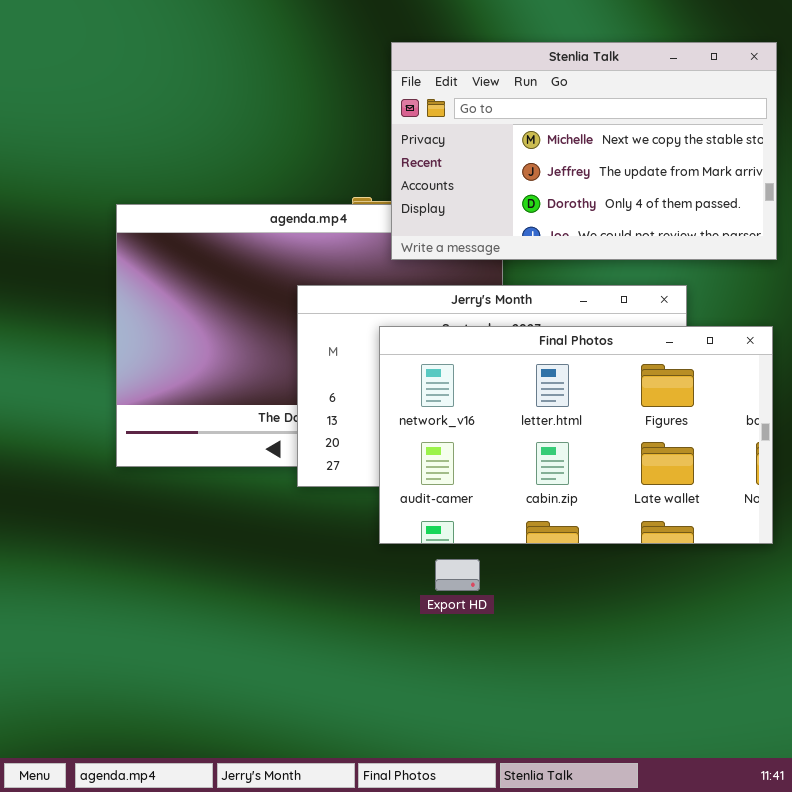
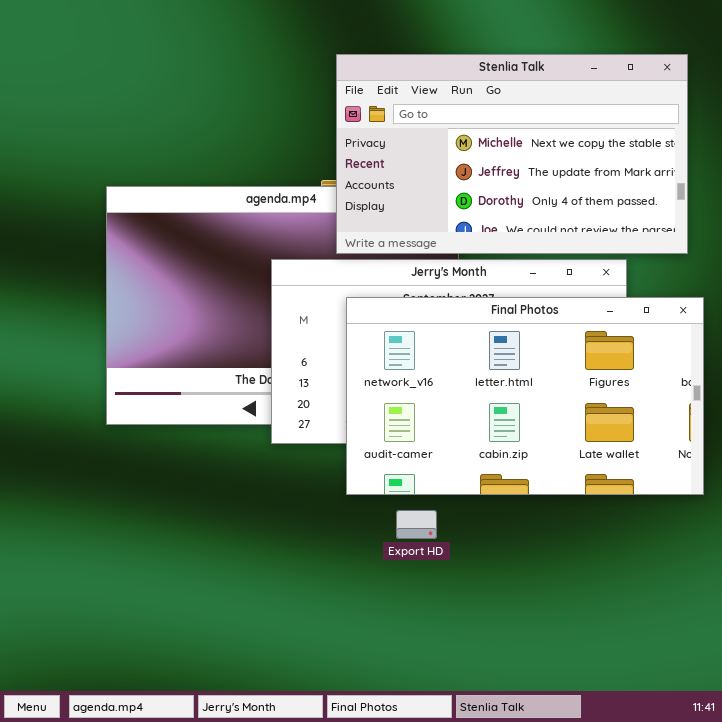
Stenlia Talk: [391,42,777,260] -> [336,54,688,254], moved

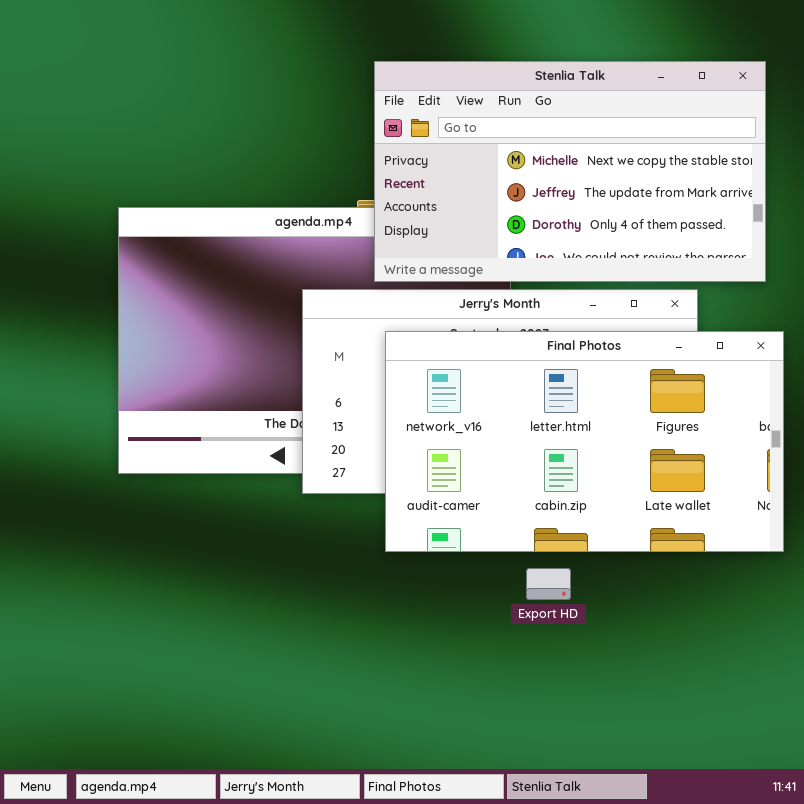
Export HD: [396,510,437,539] -> [526,568,571,600], moved

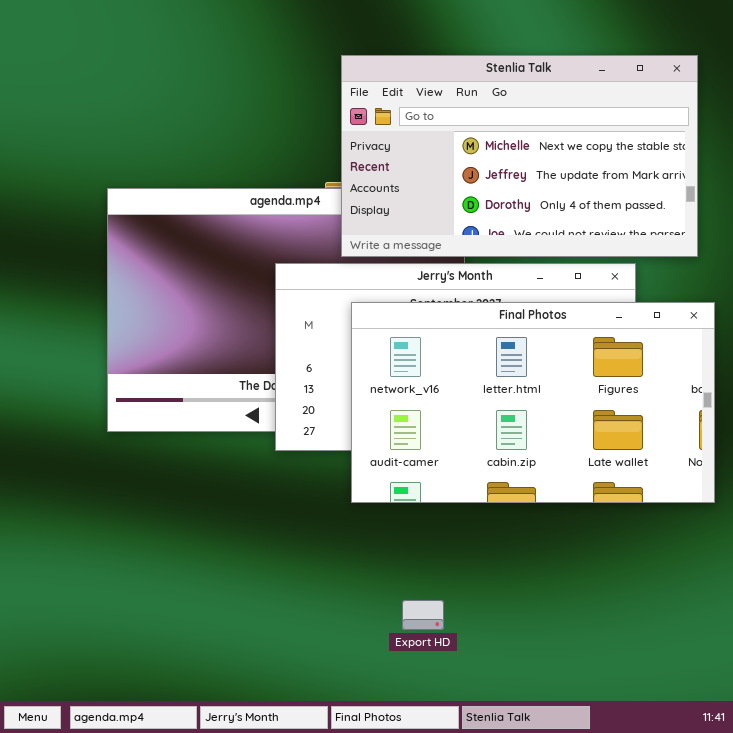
Export HD: [526,568,571,600] -> [402,600,444,630], moved

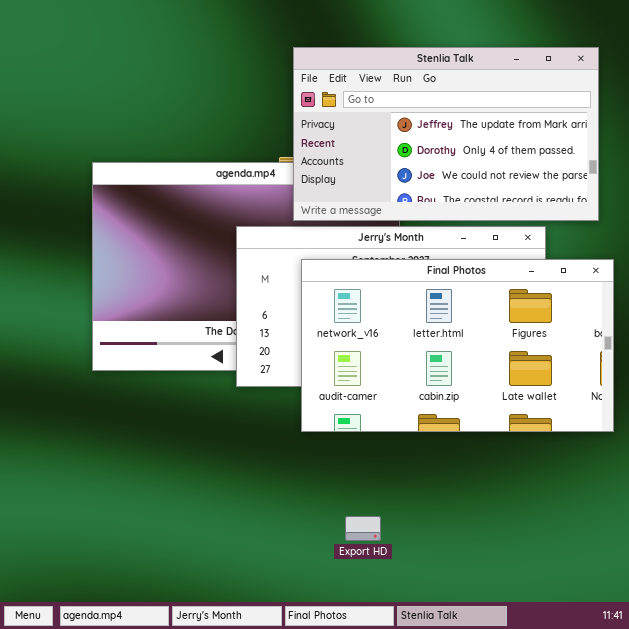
Stenlia Talk: [341,55,698,257] -> [293,47,599,221], scrolled down 1 row

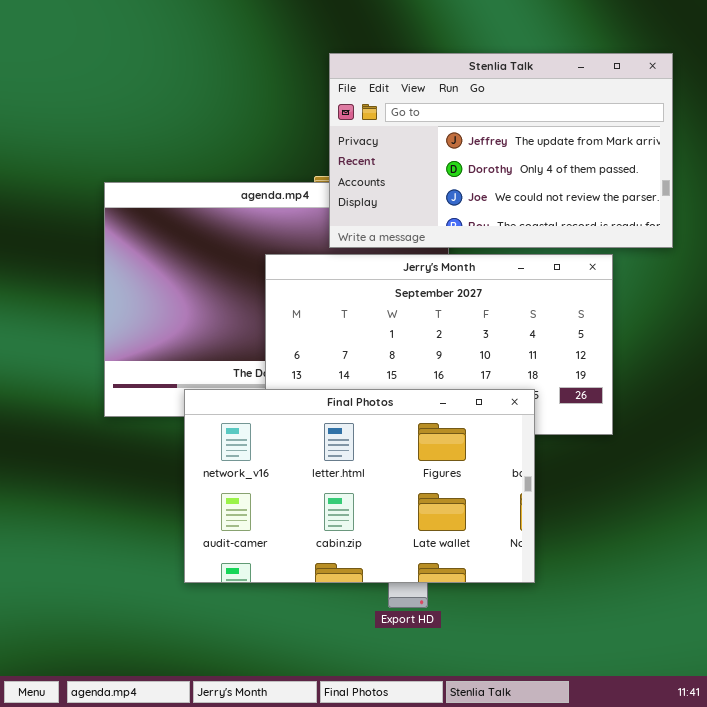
Final Photos: [301,259,614,432] -> [184,389,535,583], moved

